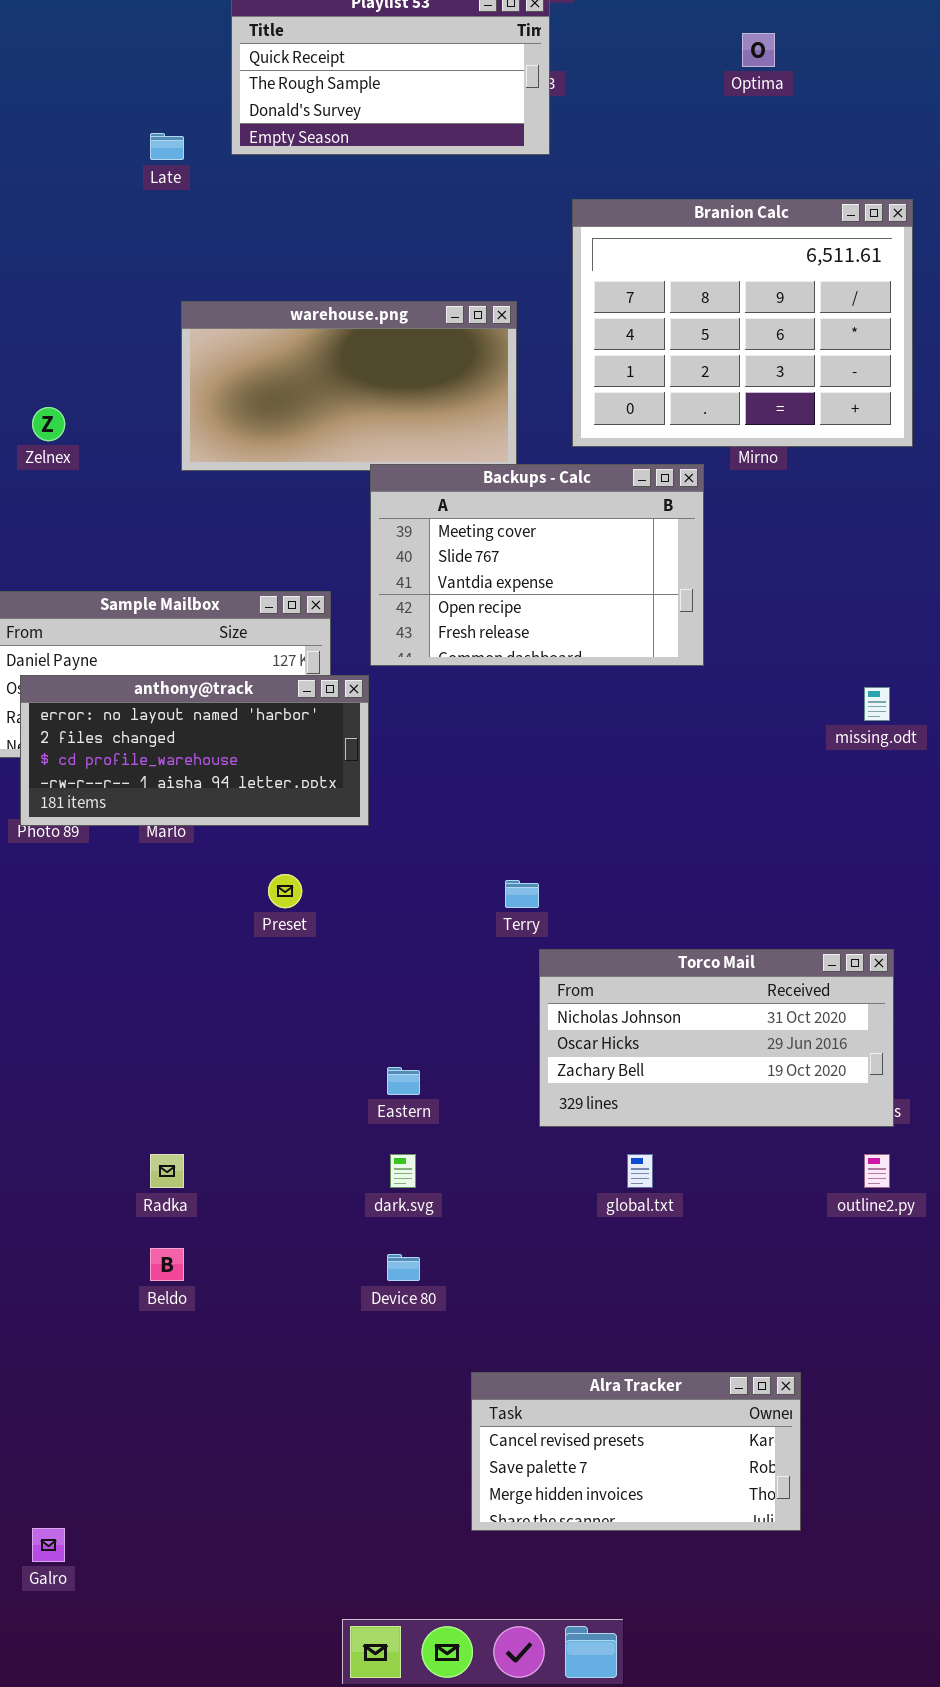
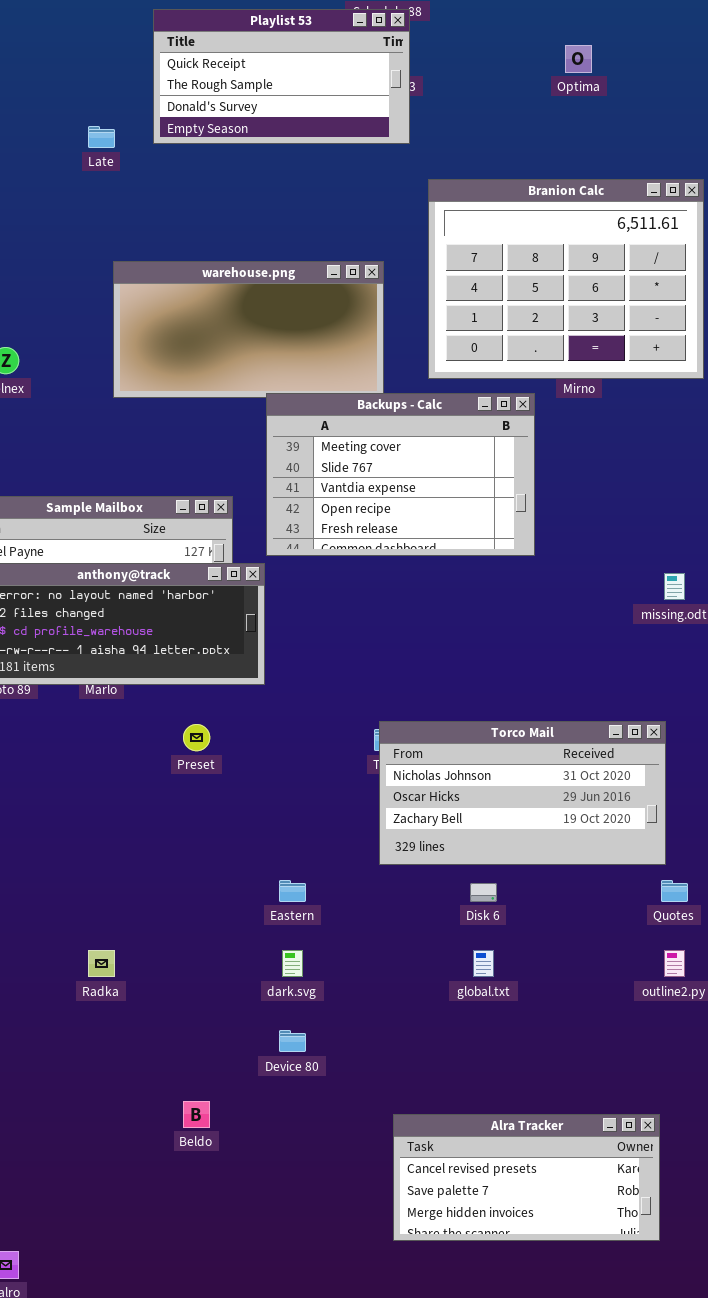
Torco Mail: [539,949,894,1127] -> [379,721,666,865], moved
Beldo: [150,1248,184,1281] -> [183,1101,210,1128], moved
Alra Tracker: [471,1372,801,1531] -> [393,1114,660,1241], moved

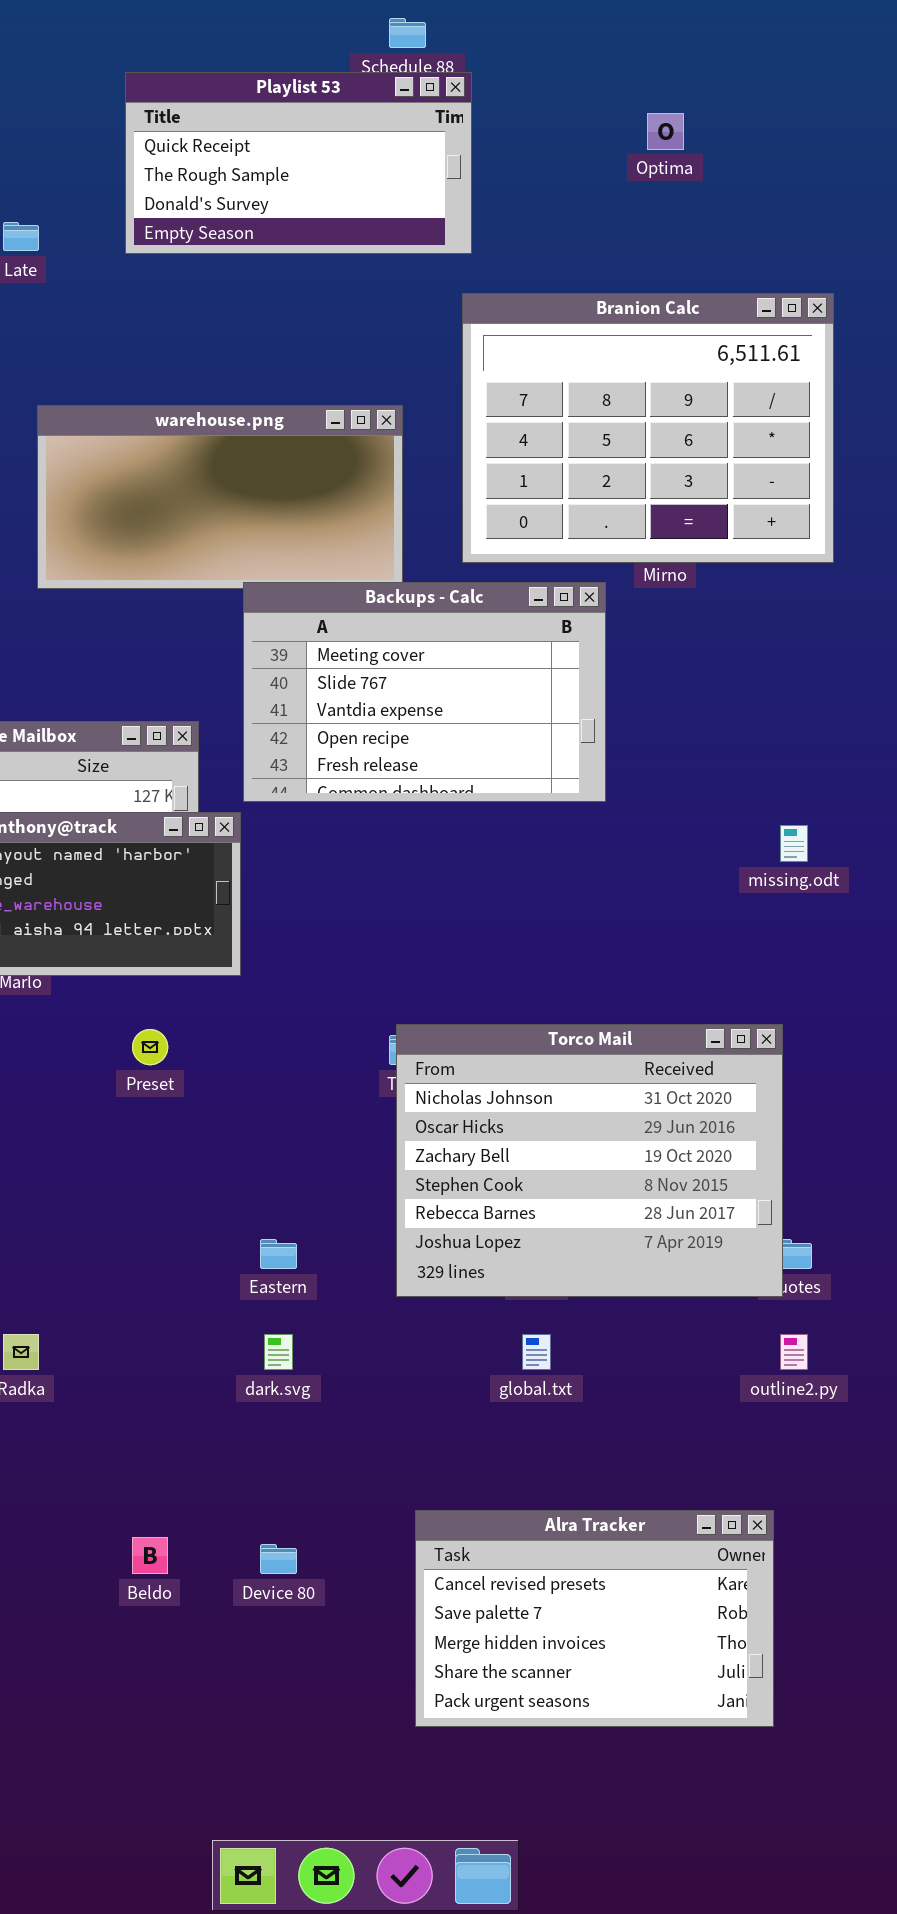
Playlist 53: [153,9,410,144] -> [125,72,472,254], moved
Torco Mail: [379,721,666,865] -> [396,1024,783,1297], resized
Device 80: [279,1030,306,1052] -> [260,1544,297,1574], moved
Alra Tracker: [393,1114,660,1241] -> [415,1510,774,1727], resized

